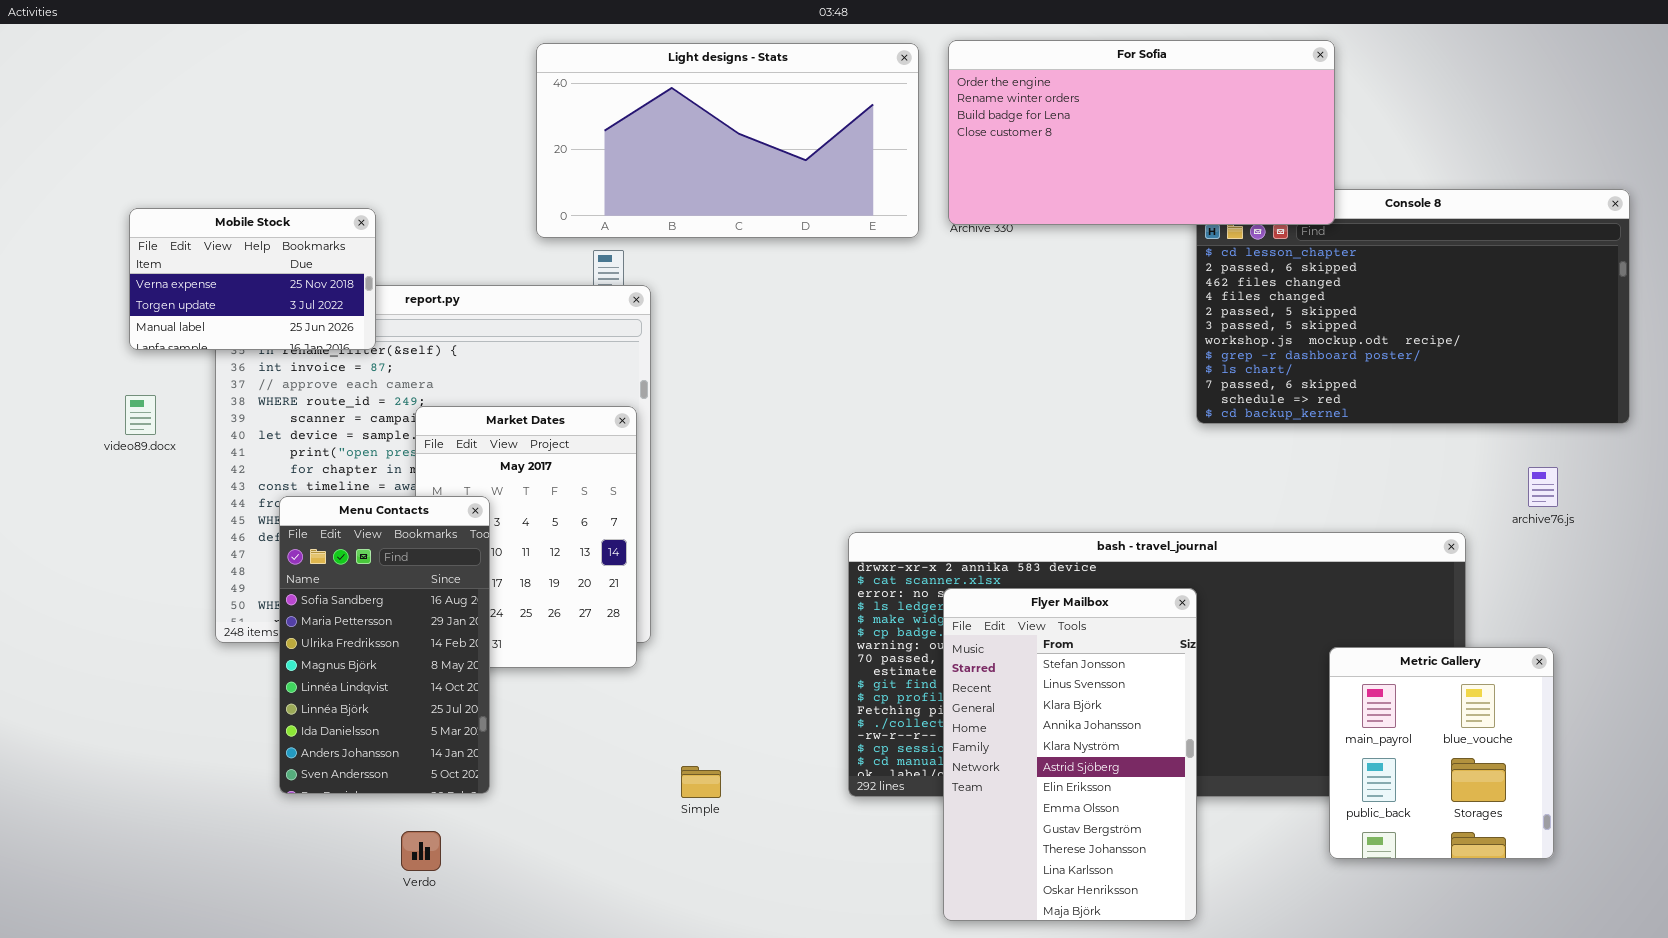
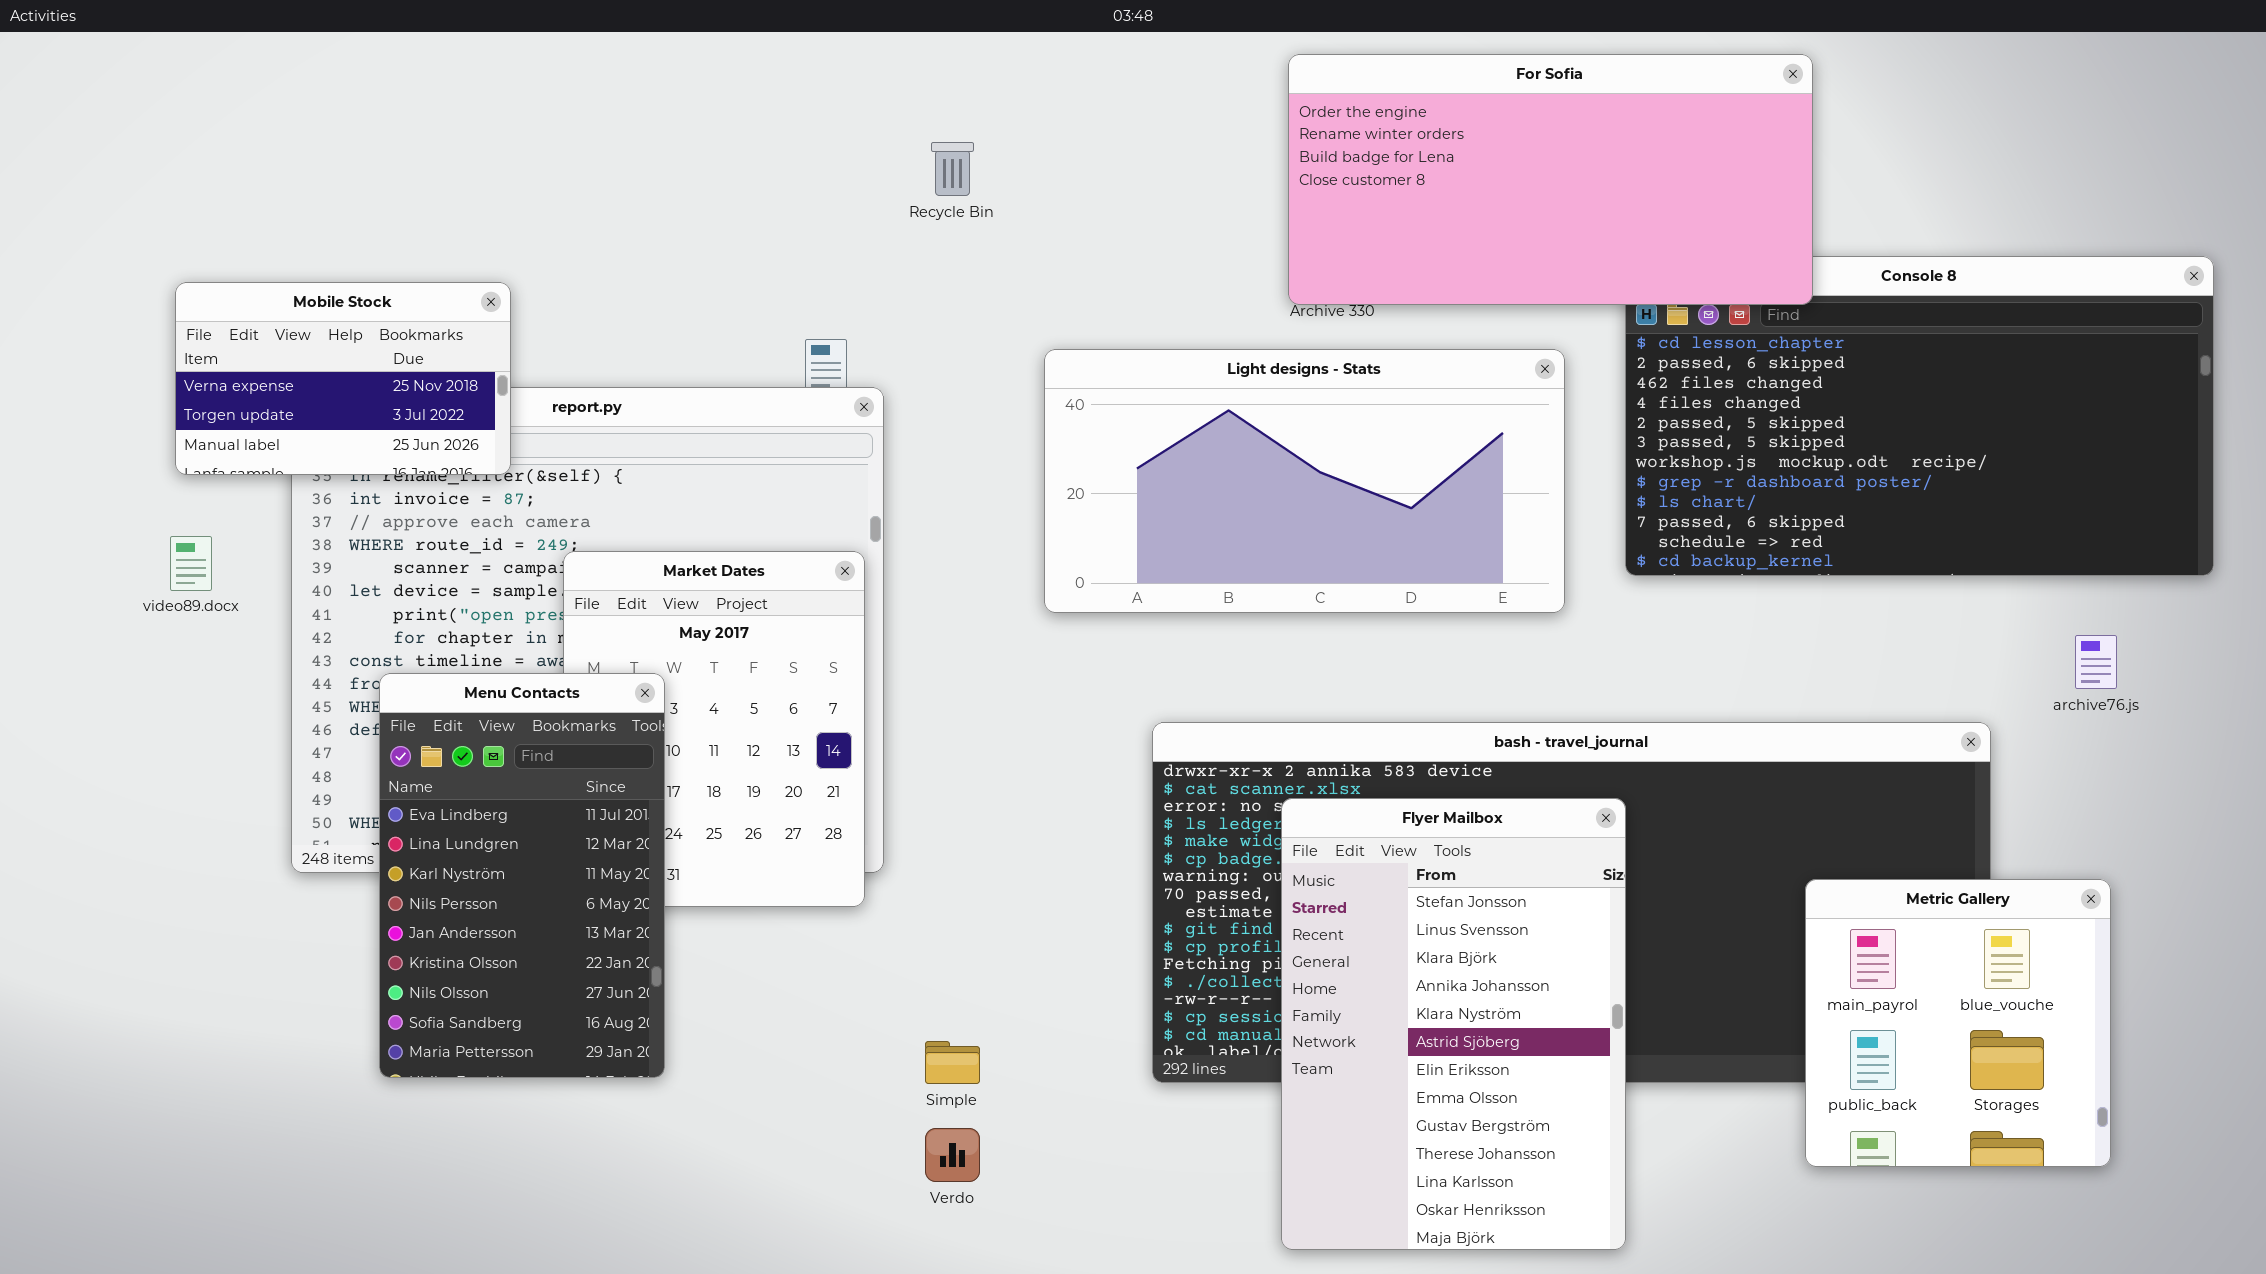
Light designs - Stats: [536,43,919,238] -> [1044,349,1565,613], moved
Menu Contacts: [279,496,490,794] -> [379,673,665,1078], scrolled up 7 rows
Verdo: [401,831,441,871] -> [925,1128,980,1182], moved

